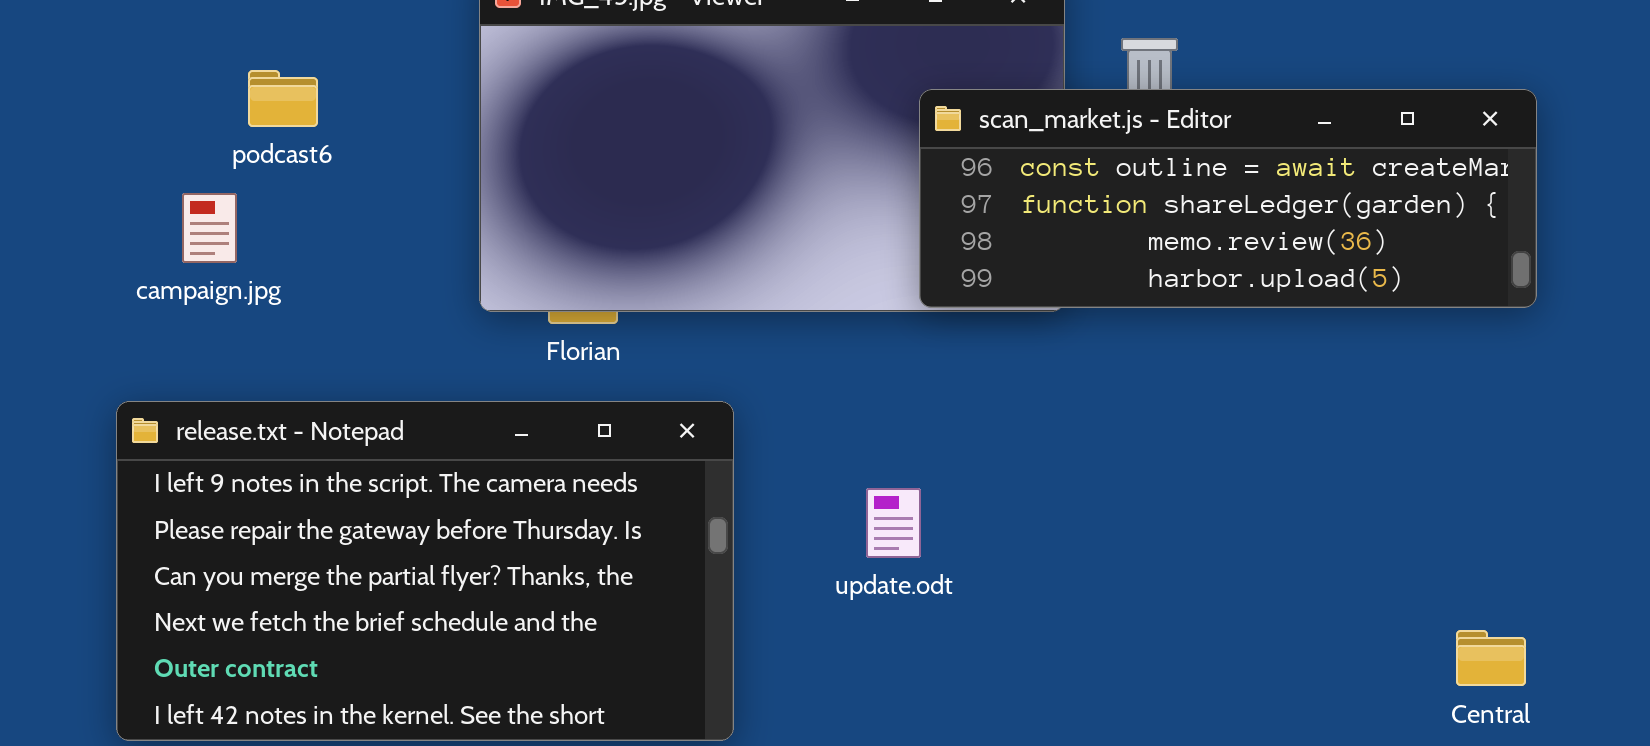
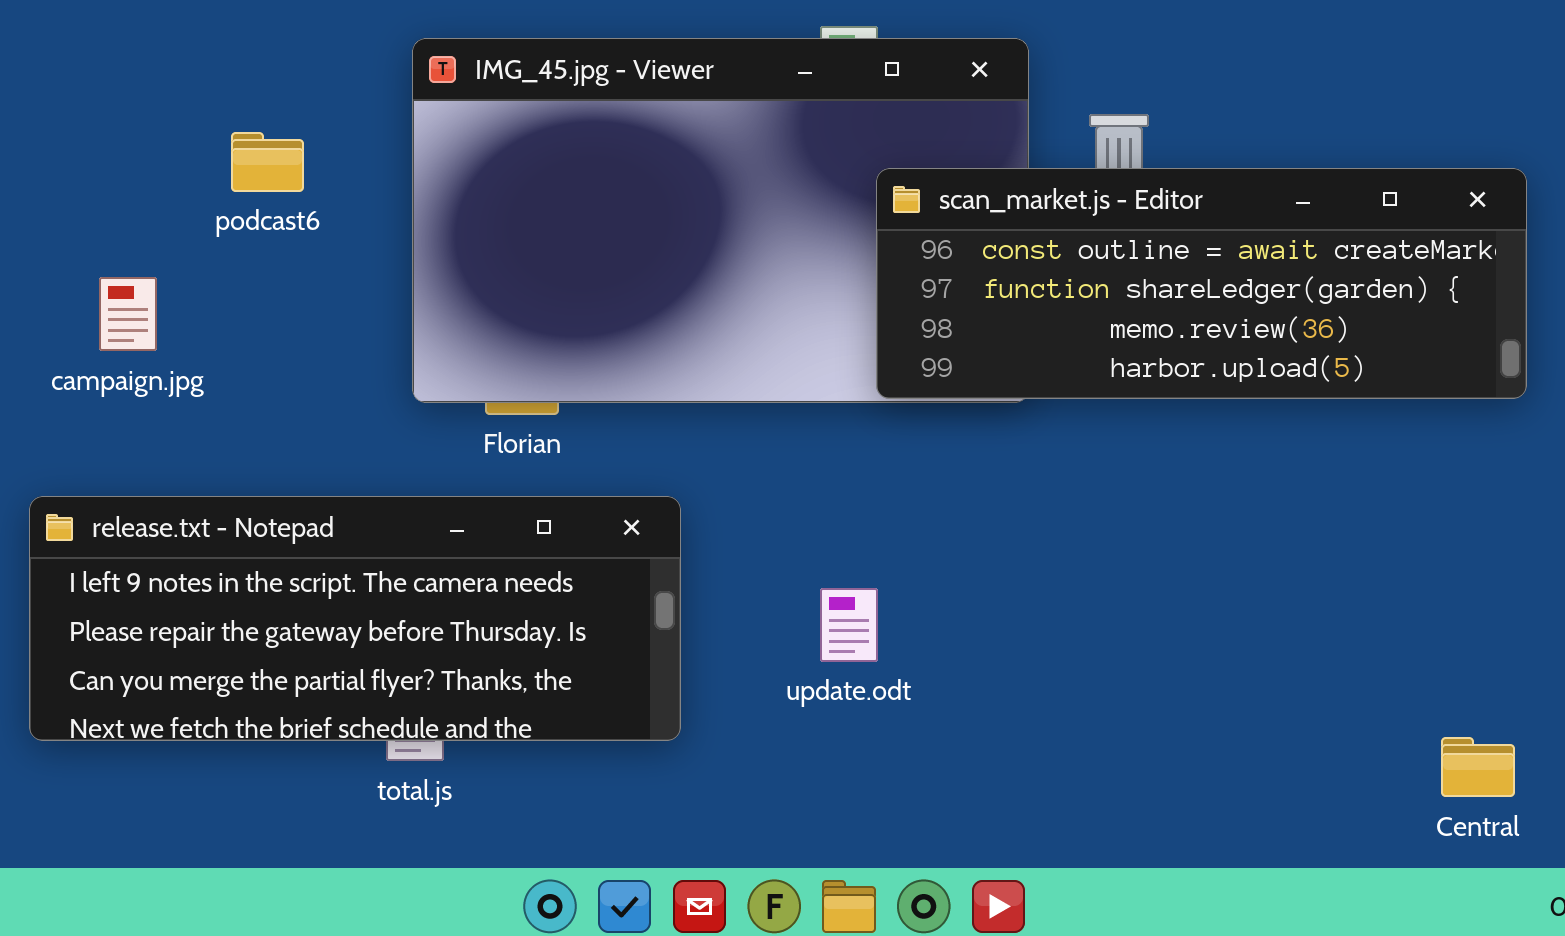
podcast6: [248,70,318,127] -> [231,132,304,192], moved
release.txt - Notepad: [116,401,734,741] -> [29,496,681,741], resized

